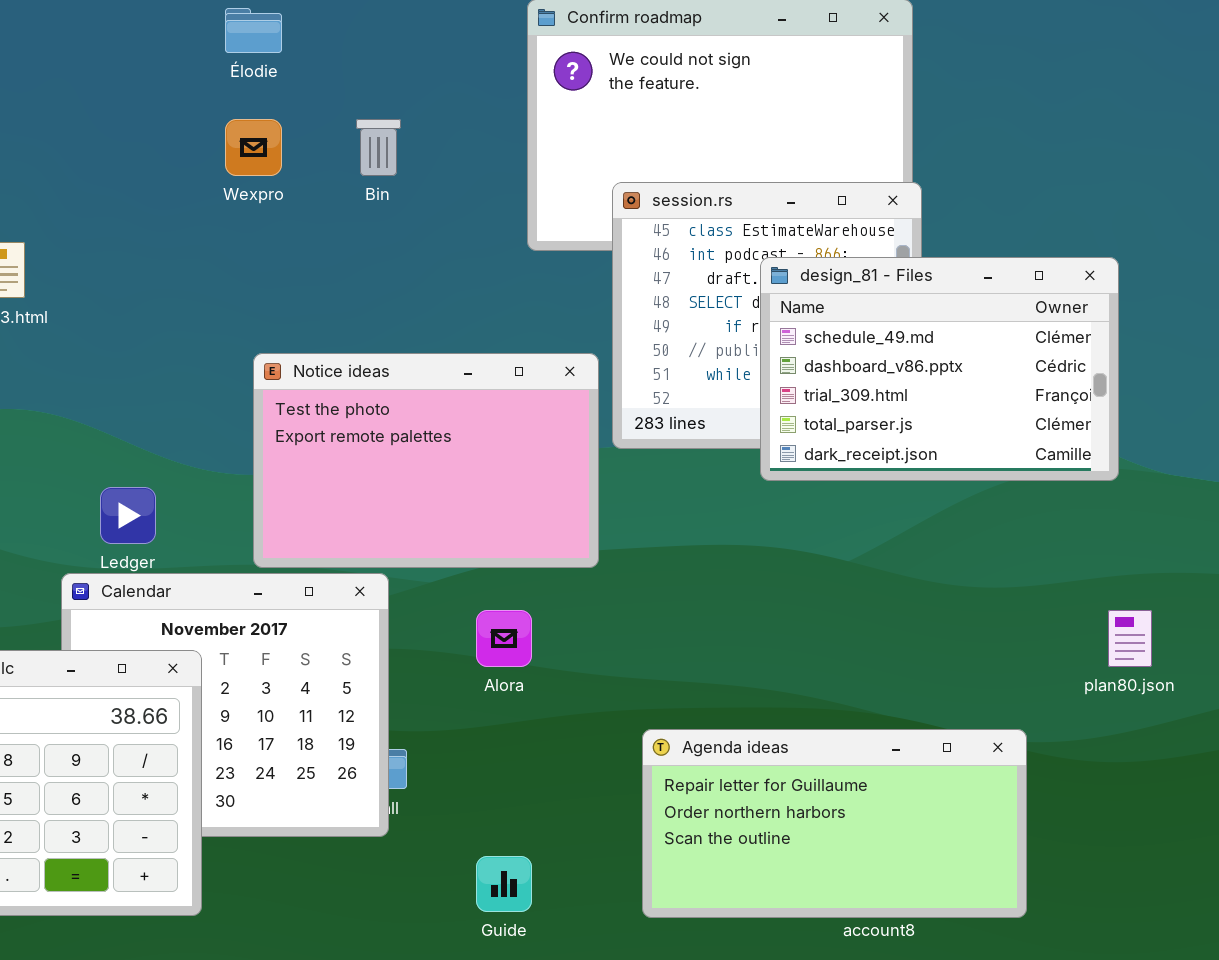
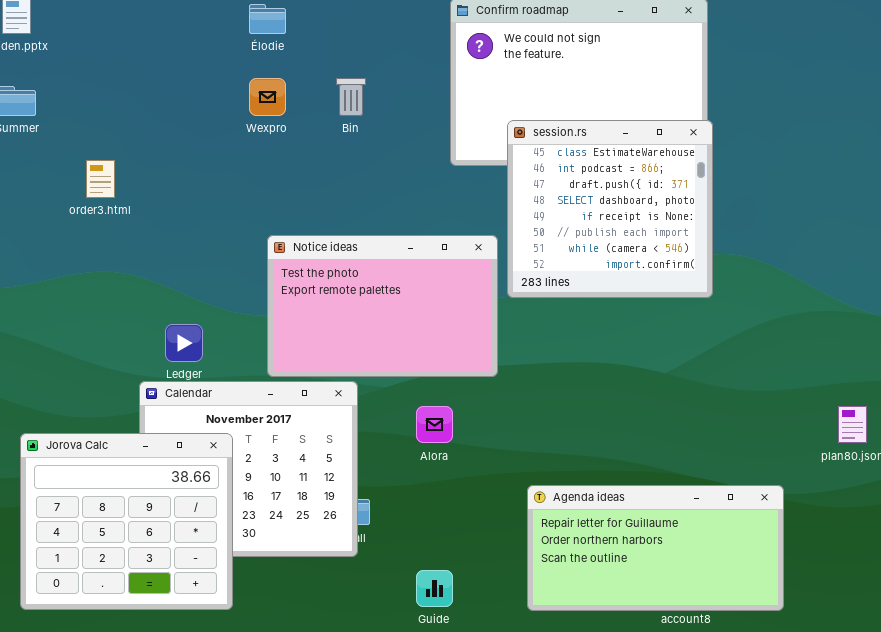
design_81 - Files: [760,257,1119,481] -> none, closed

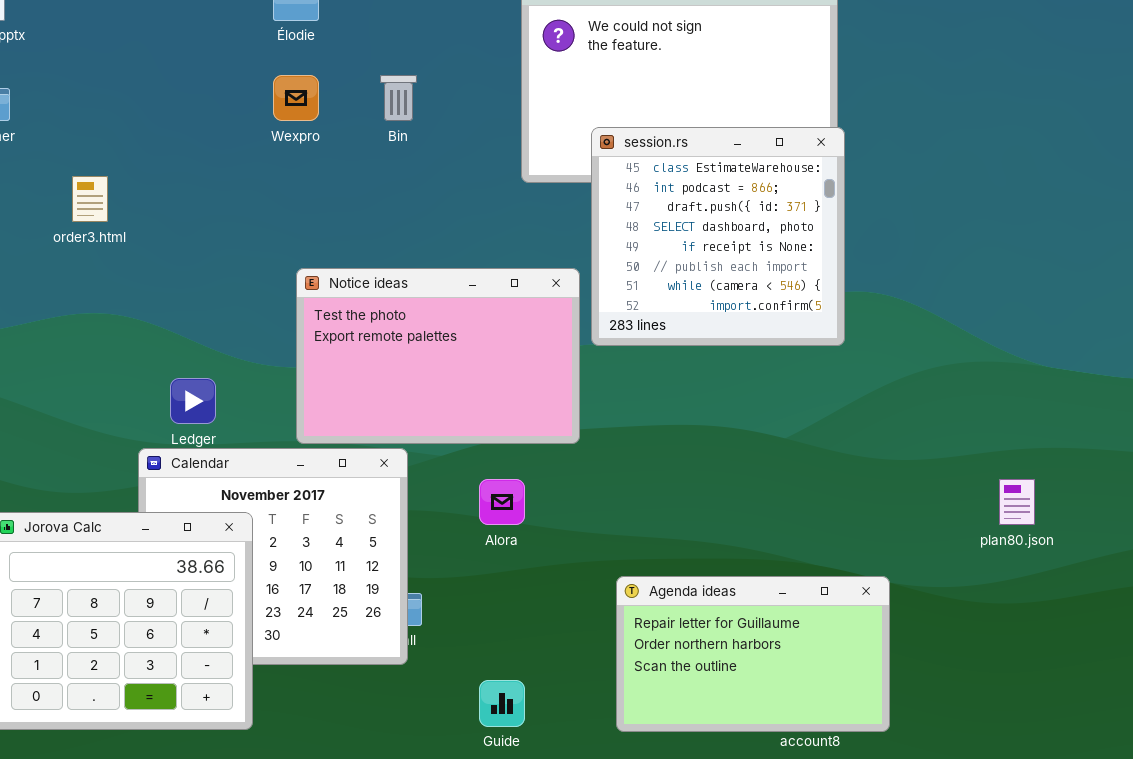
Agenda ideas: [527,485,784,611] -> [616,576,890,732], resized

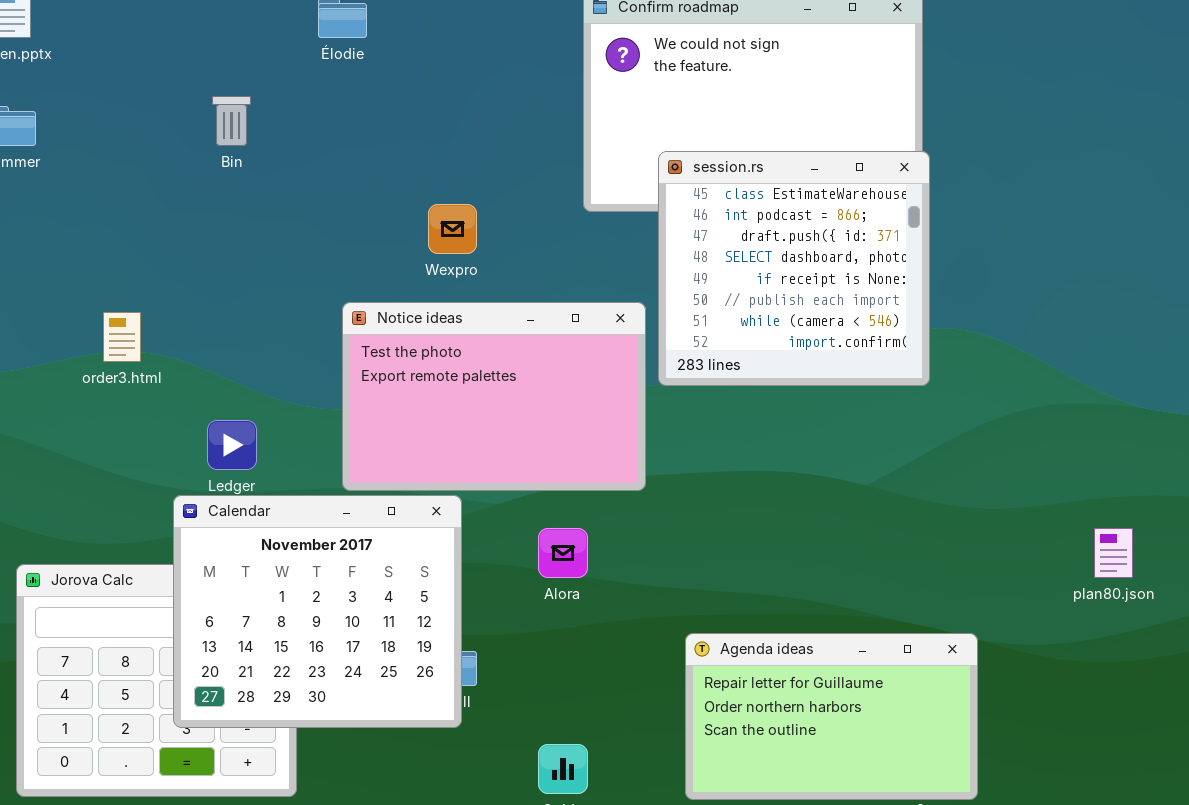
Wexpro: [273,75,319,121] -> [428,204,477,254], moved
Bin: [380,75,417,121] -> [212,96,251,146], moved
order3.html: [72,176,108,222] -> [103,312,141,362], moved
Calendar: [138,448,408,665] -> [173,495,462,728], raised

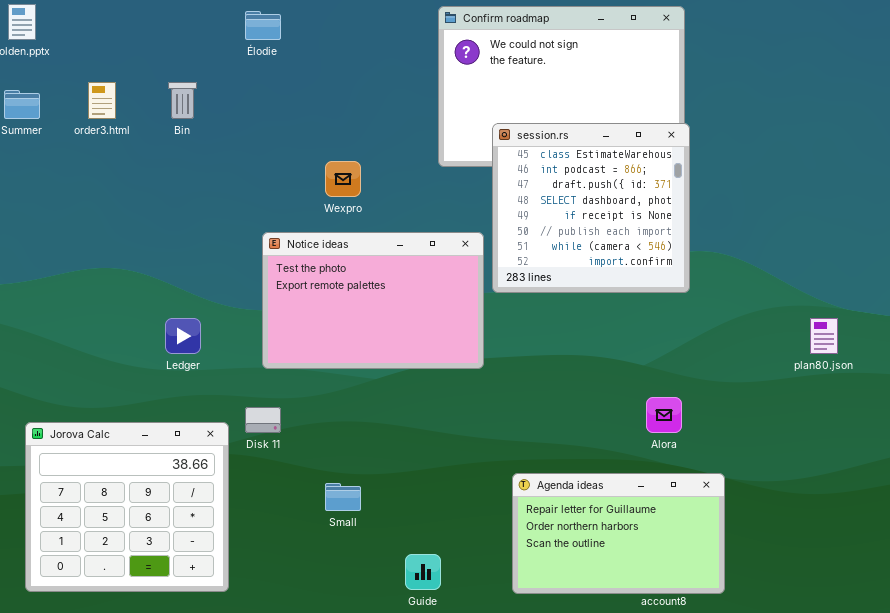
order3.html: [103,312,141,362] -> [88,82,116,119], moved
Calendar: [173,495,462,728] -> none, closed
Alora: [538,528,588,578] -> [646,397,682,433], moved
plan80.json: [1094,528,1133,578] -> [810,318,838,354], moved

